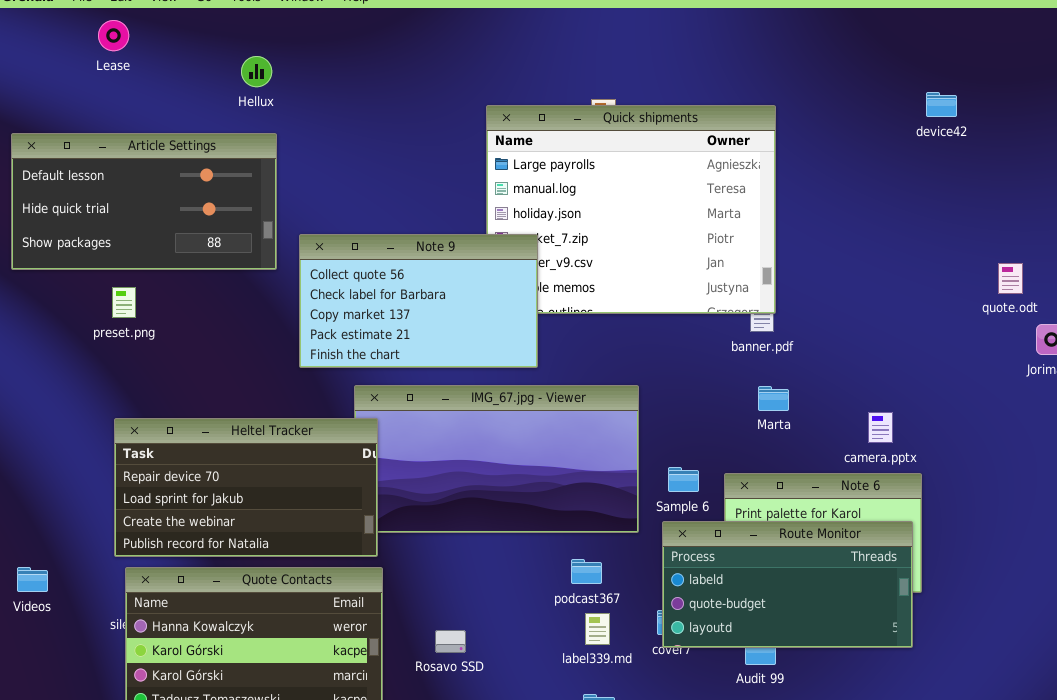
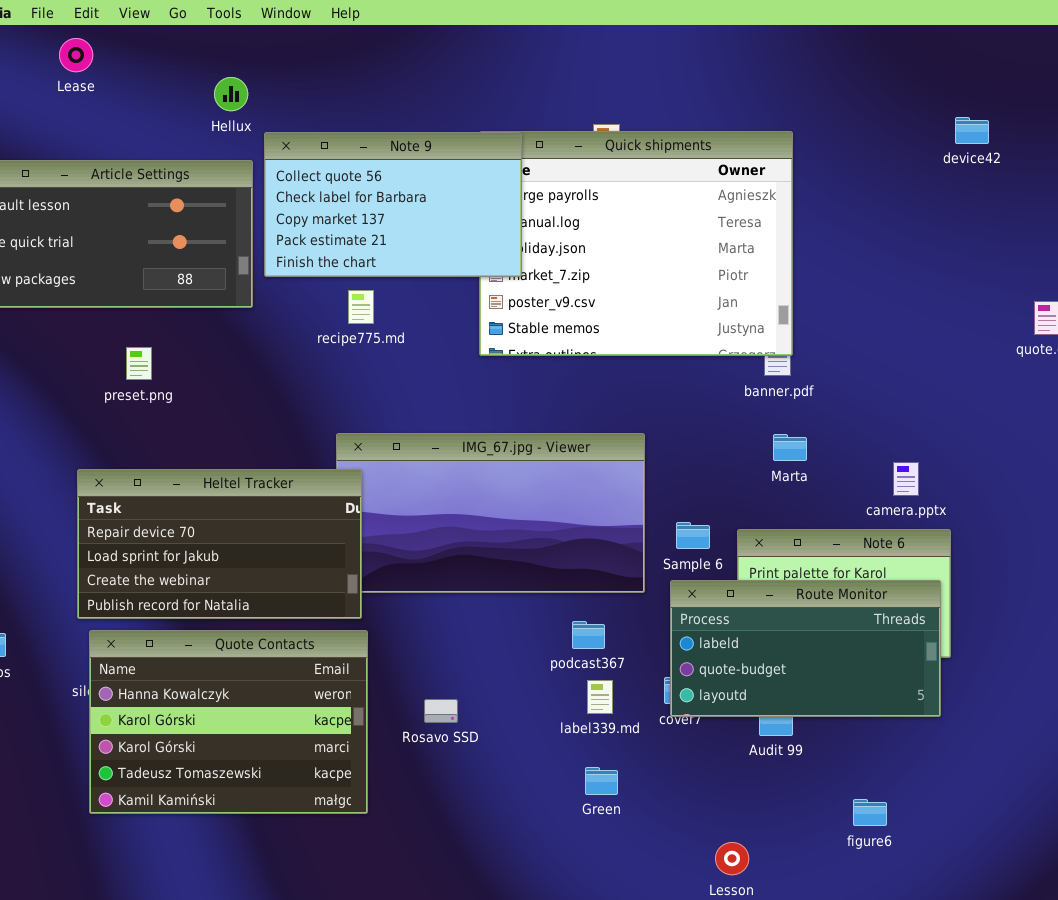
Note 9: [299,234,538,368] -> [264,132,522,277], moved
preset.png: [112,287,136,318] -> [126,347,152,380], moved

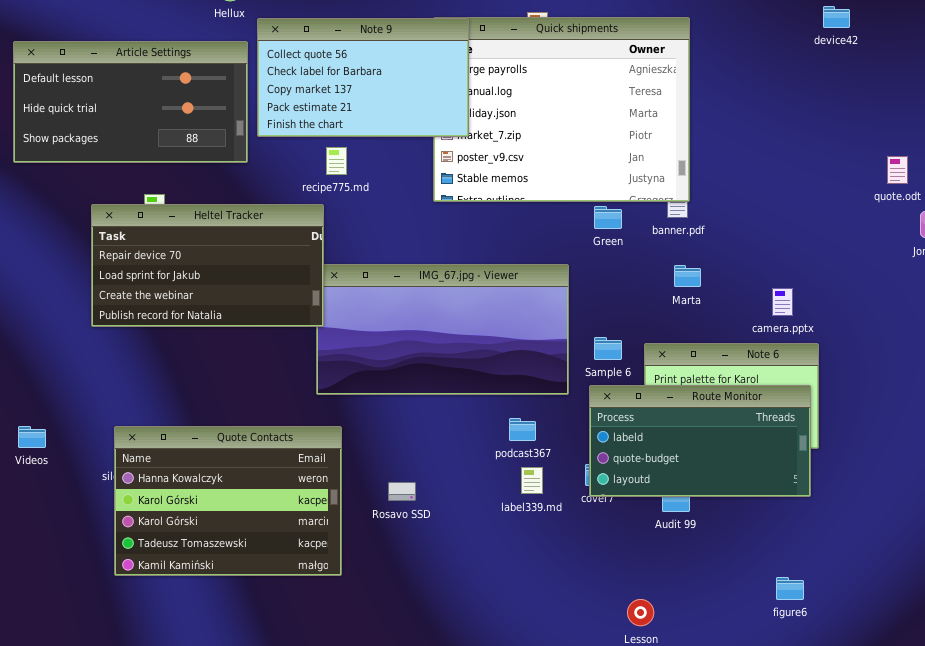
Heltel Tracker: [77,469,362,619] -> [91,204,324,327], moved
Green: [585,767,618,795] -> [594,206,622,229], moved
figure6: [853,799,887,826] -> [776,577,804,600], moved

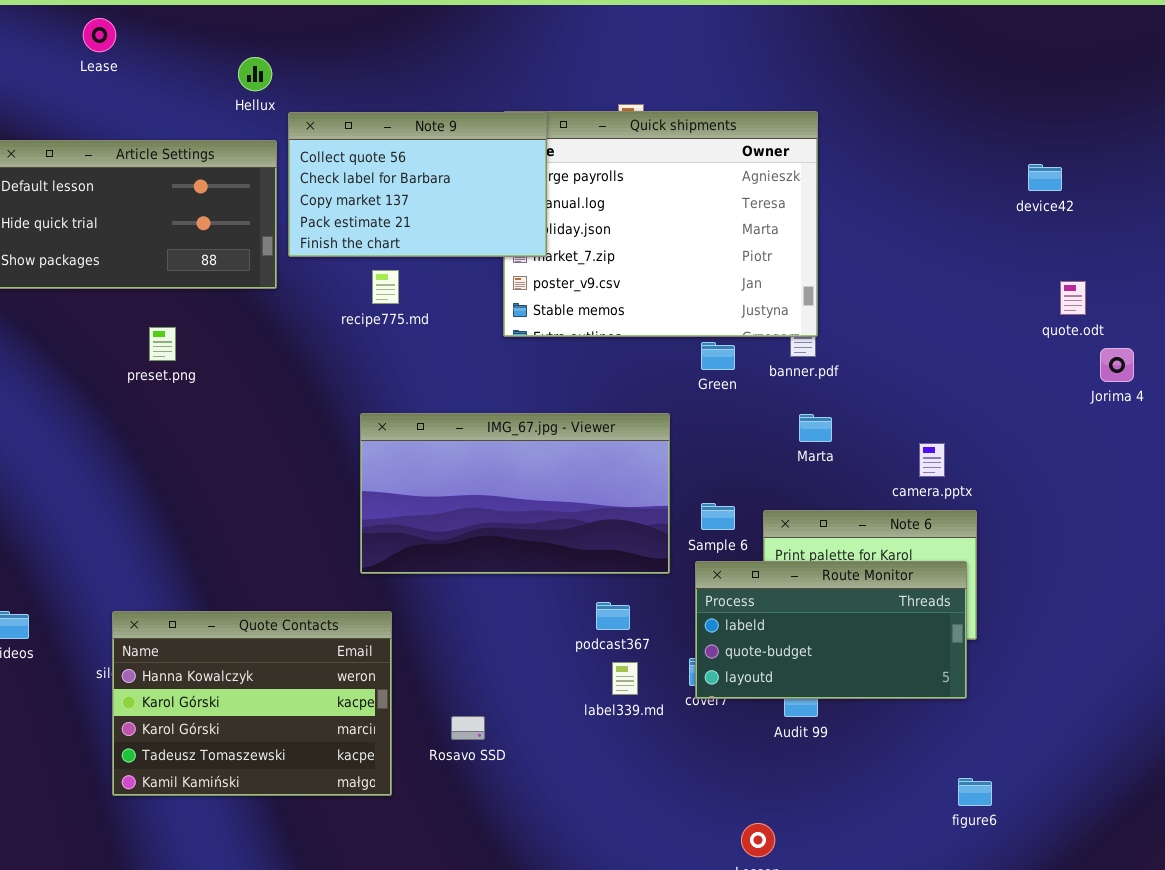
device42: [823,6,850,28] -> [1028,164,1062,191], moved
Heltel Tracker: [91,204,324,327] -> none, closed
Rosavo SSD: [388,482,416,501] -> [451,716,485,740], moved
figure6: [776,577,804,600] -> [958,778,992,806], moved

